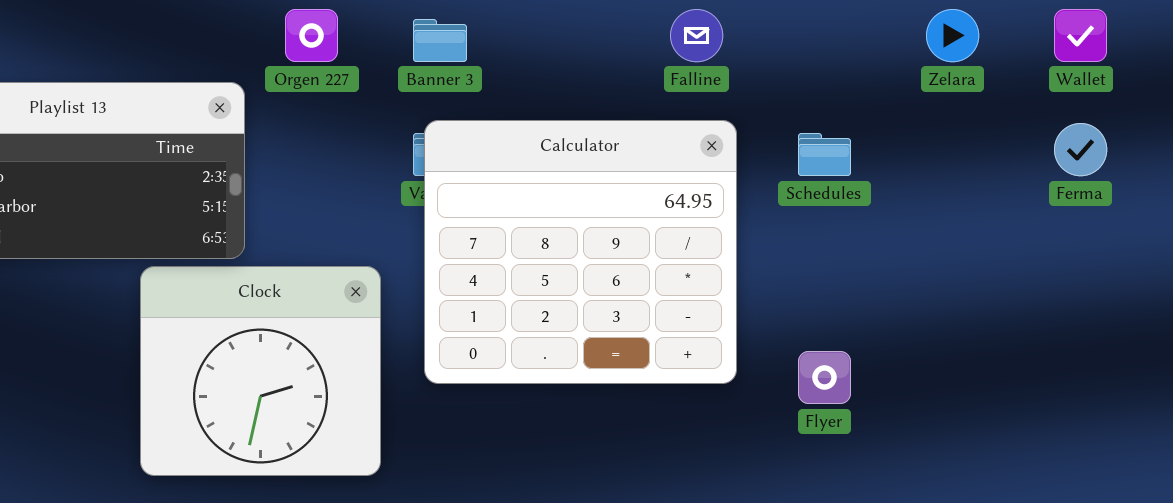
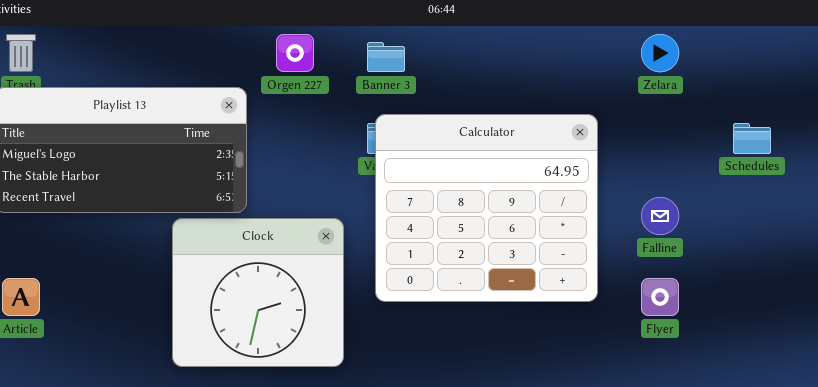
Falline: [670,9,723,62] -> [641,197,679,235], moved
Zelara: [926,9,979,62] -> [641,34,679,72], moved
Schedules: [798,133,851,176] -> [733,123,771,154], moved

